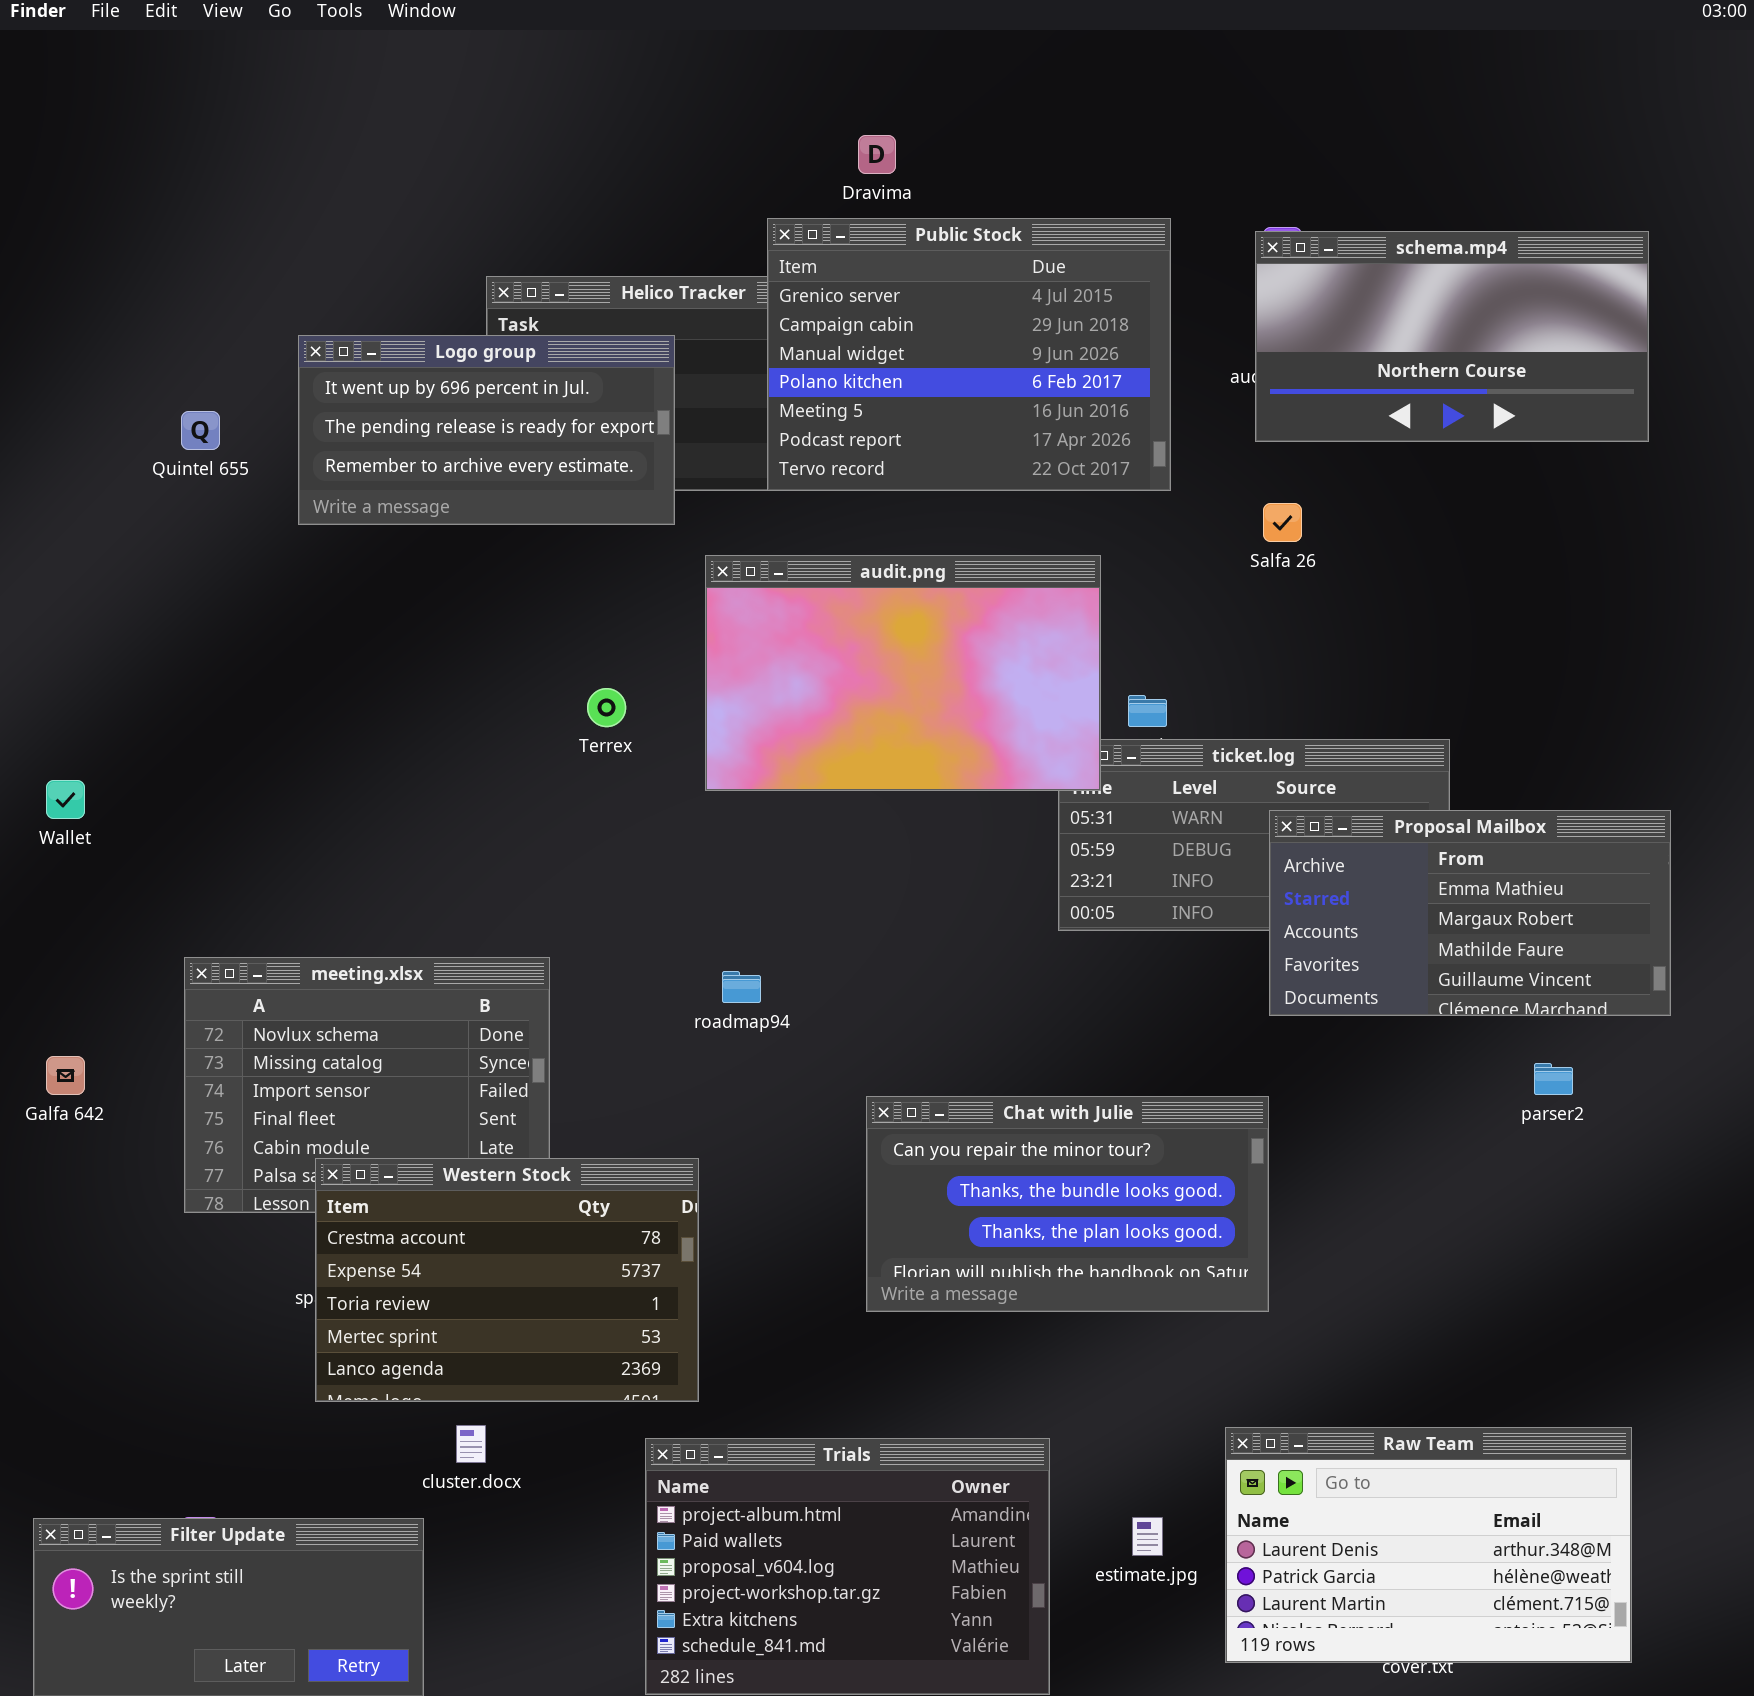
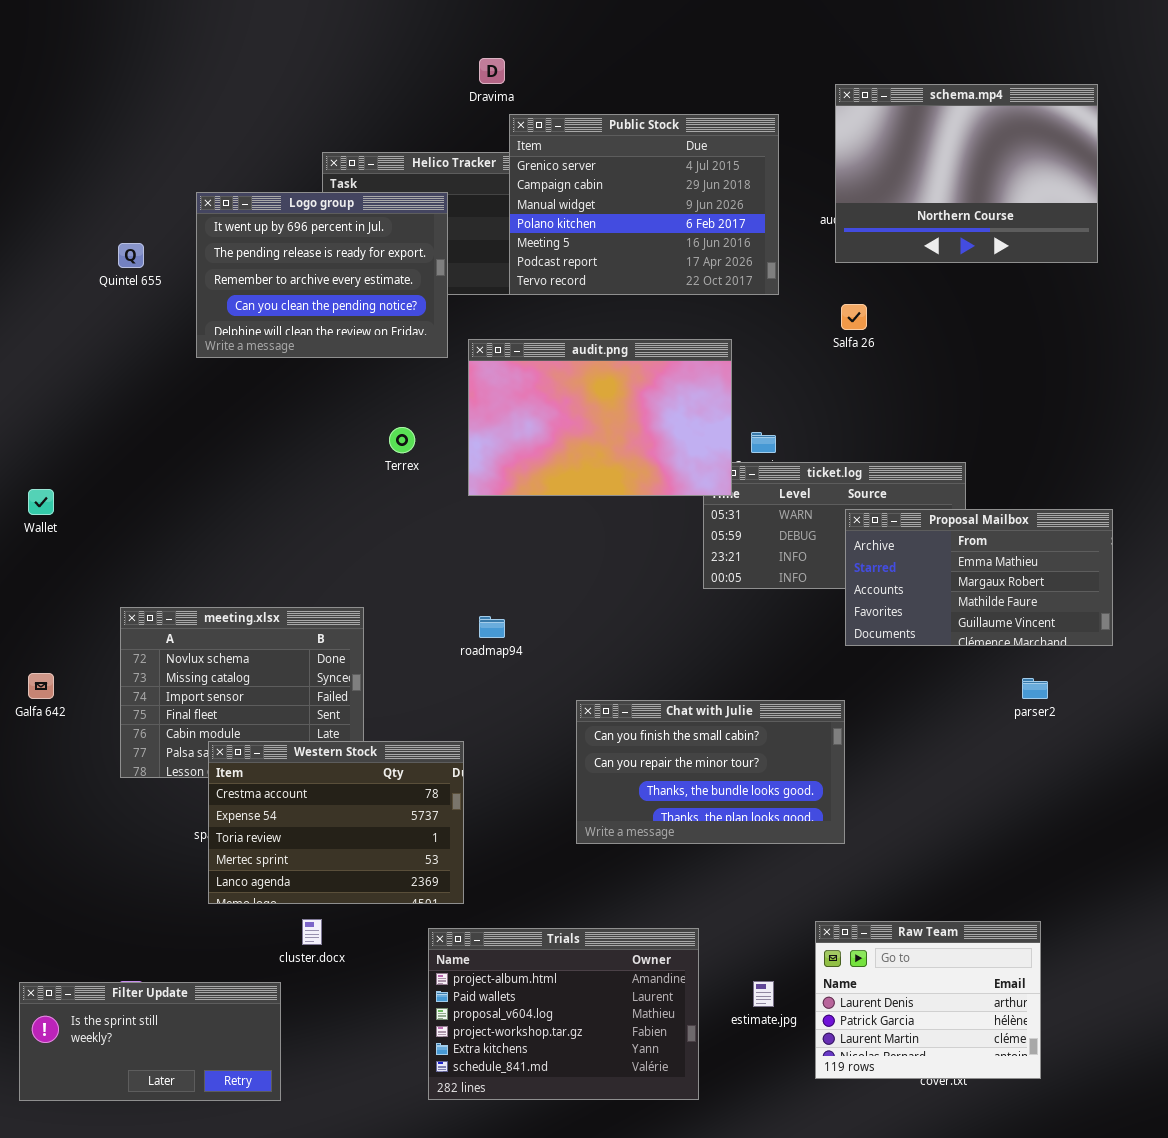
Dravima: [858,135,896,174] -> [479,58,505,84], moved
schema.mp4: [1255,231,1649,442] -> [835,84,1098,263], resized
Logo group: [298,335,675,525] -> [196,192,448,358], resized
Chat with Julie: [866,1096,1269,1312] -> [576,700,845,844], scrolled up 1 row
Raw Team: [1225,1427,1632,1663] -> [815,921,1041,1079], resized

